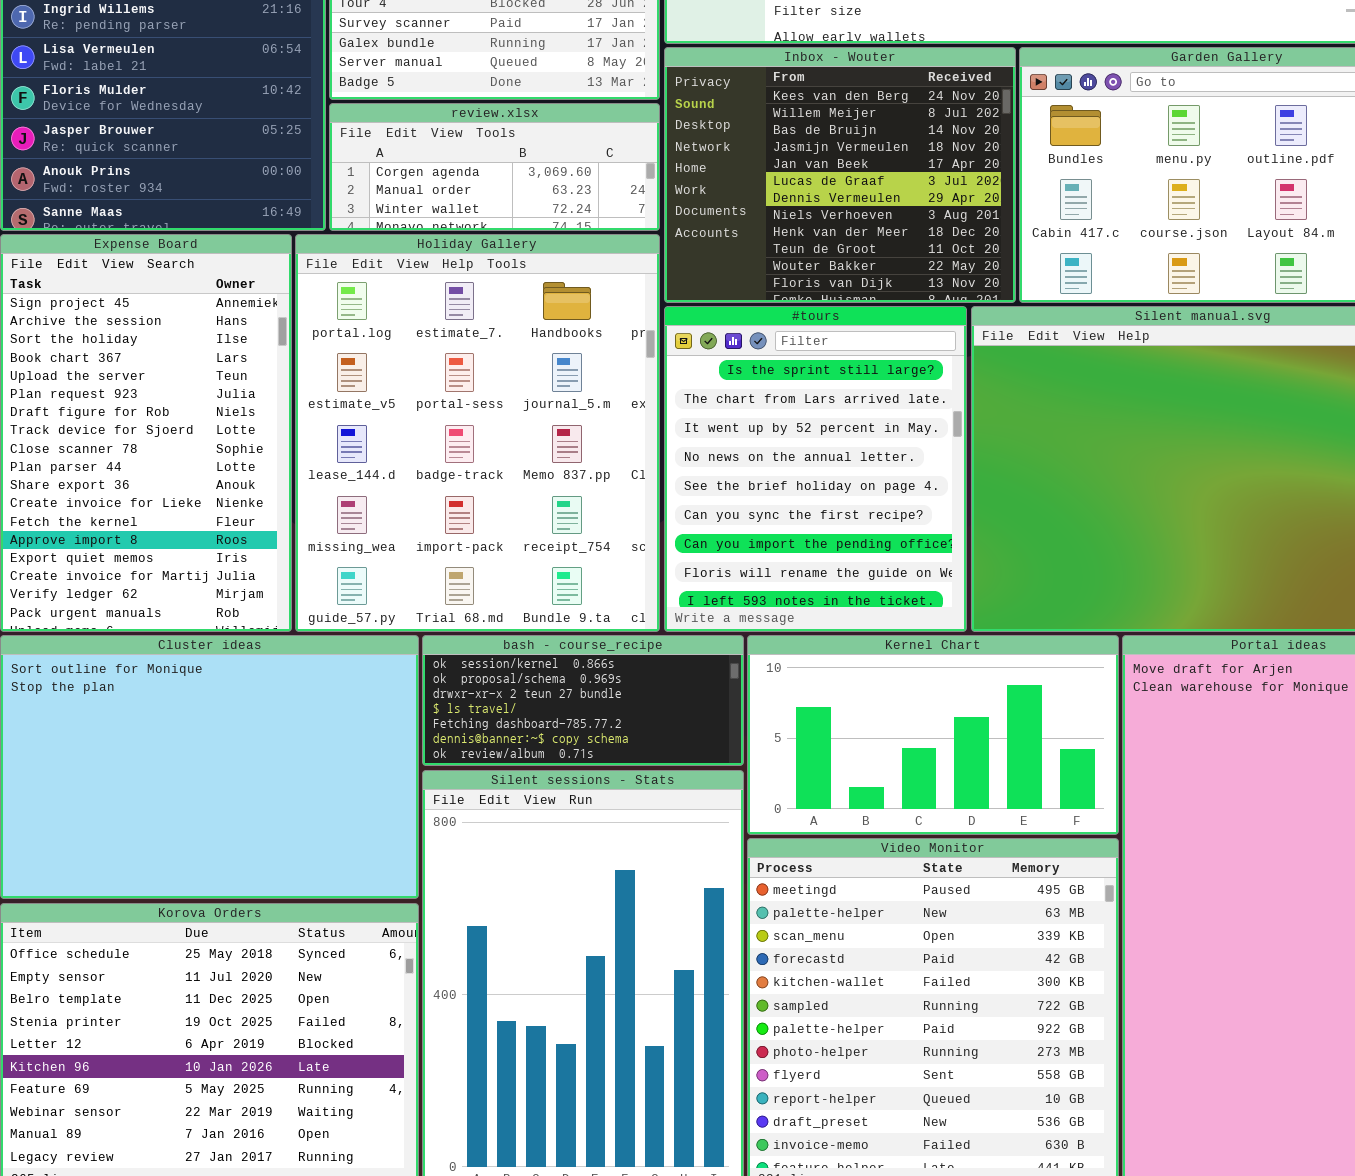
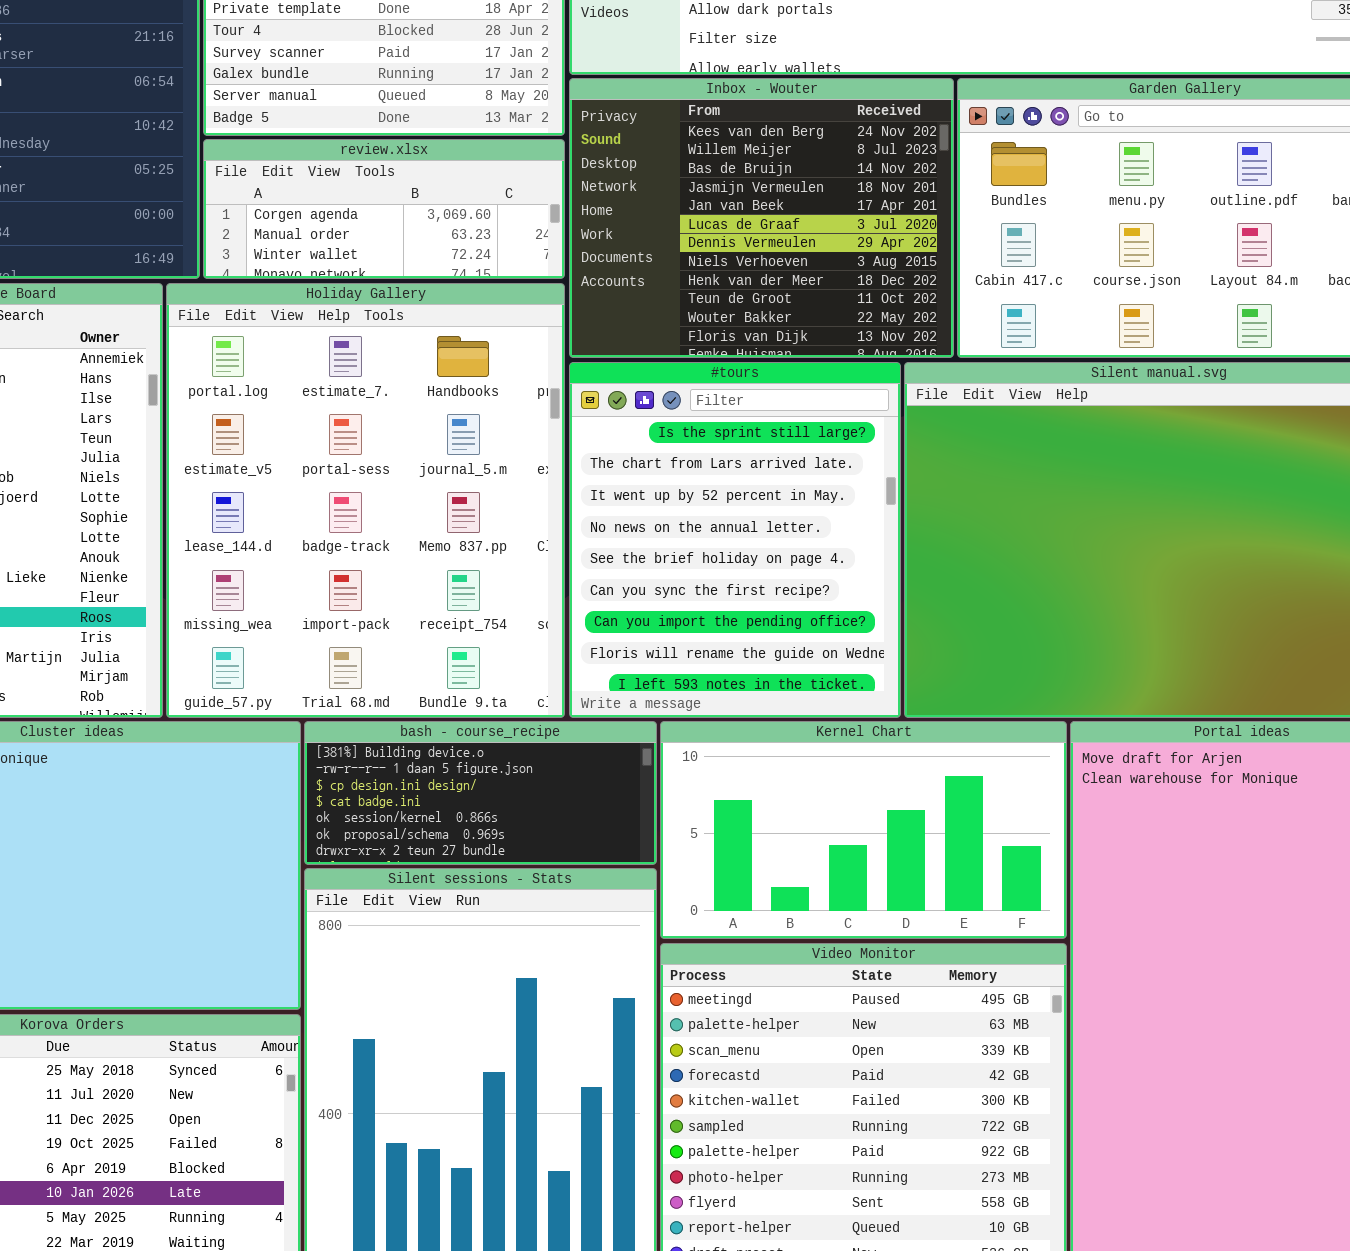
bash - course_recipe: [422,635,744,766] -> [304,721,657,865], scrolled up 4 rows

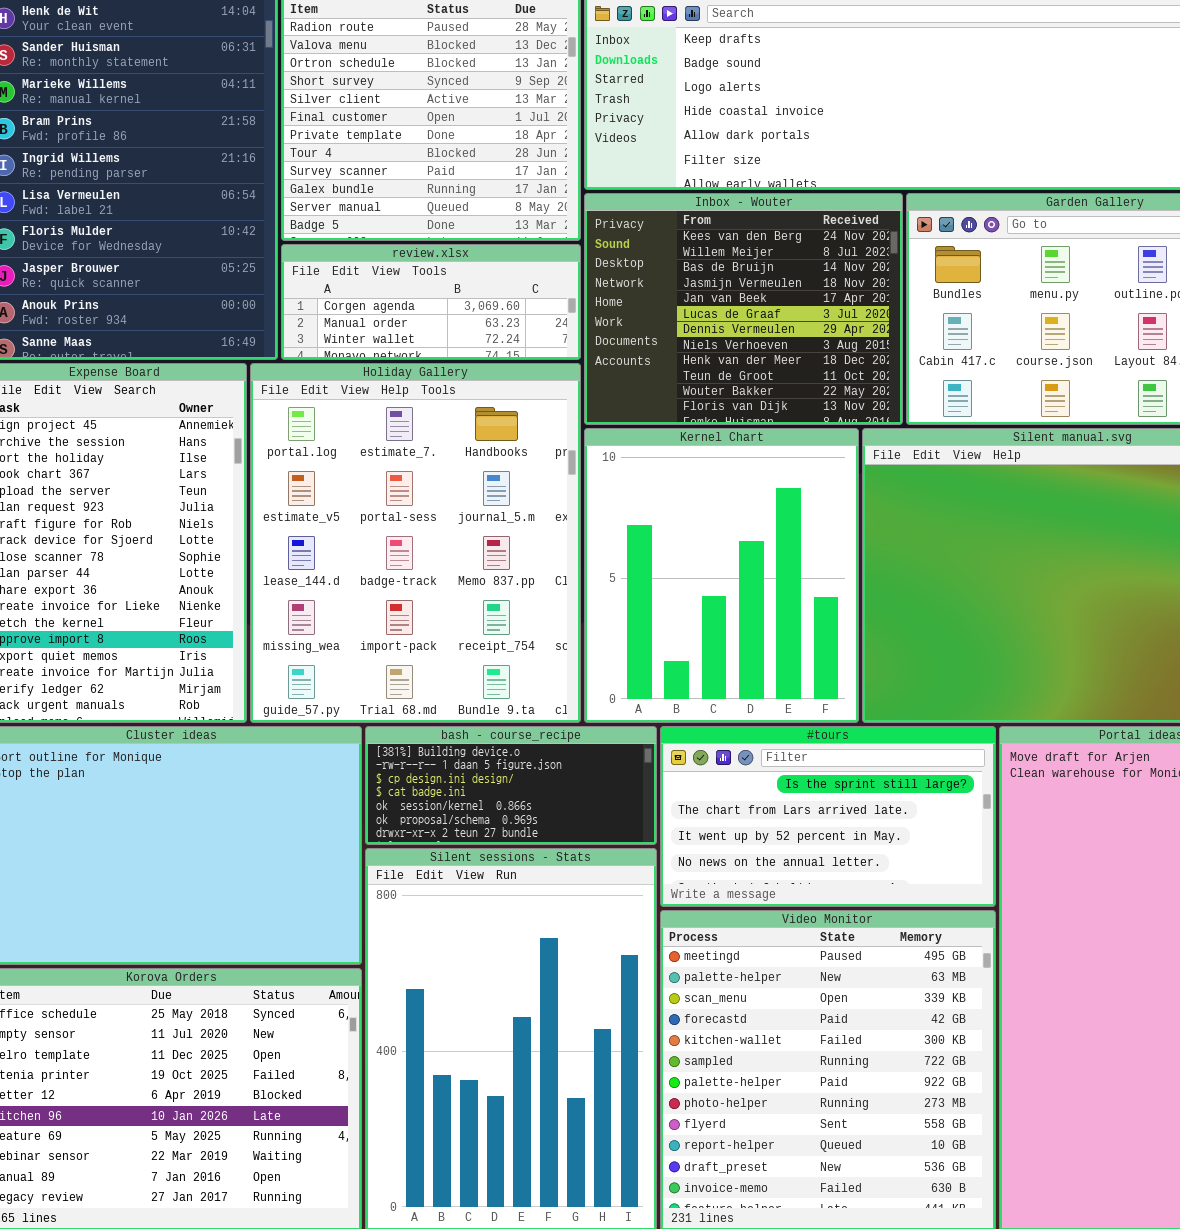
#tours: [569,362,901,718] -> [660,726,996,907], moved, resized
Kernel Chart: [660,721,1067,939] -> [584,428,859,723], moved, resized

